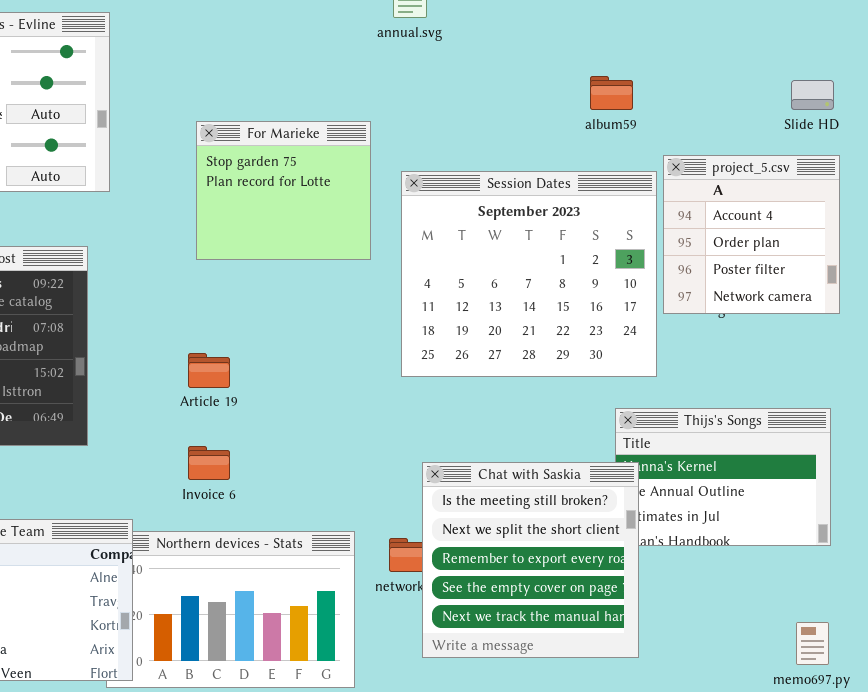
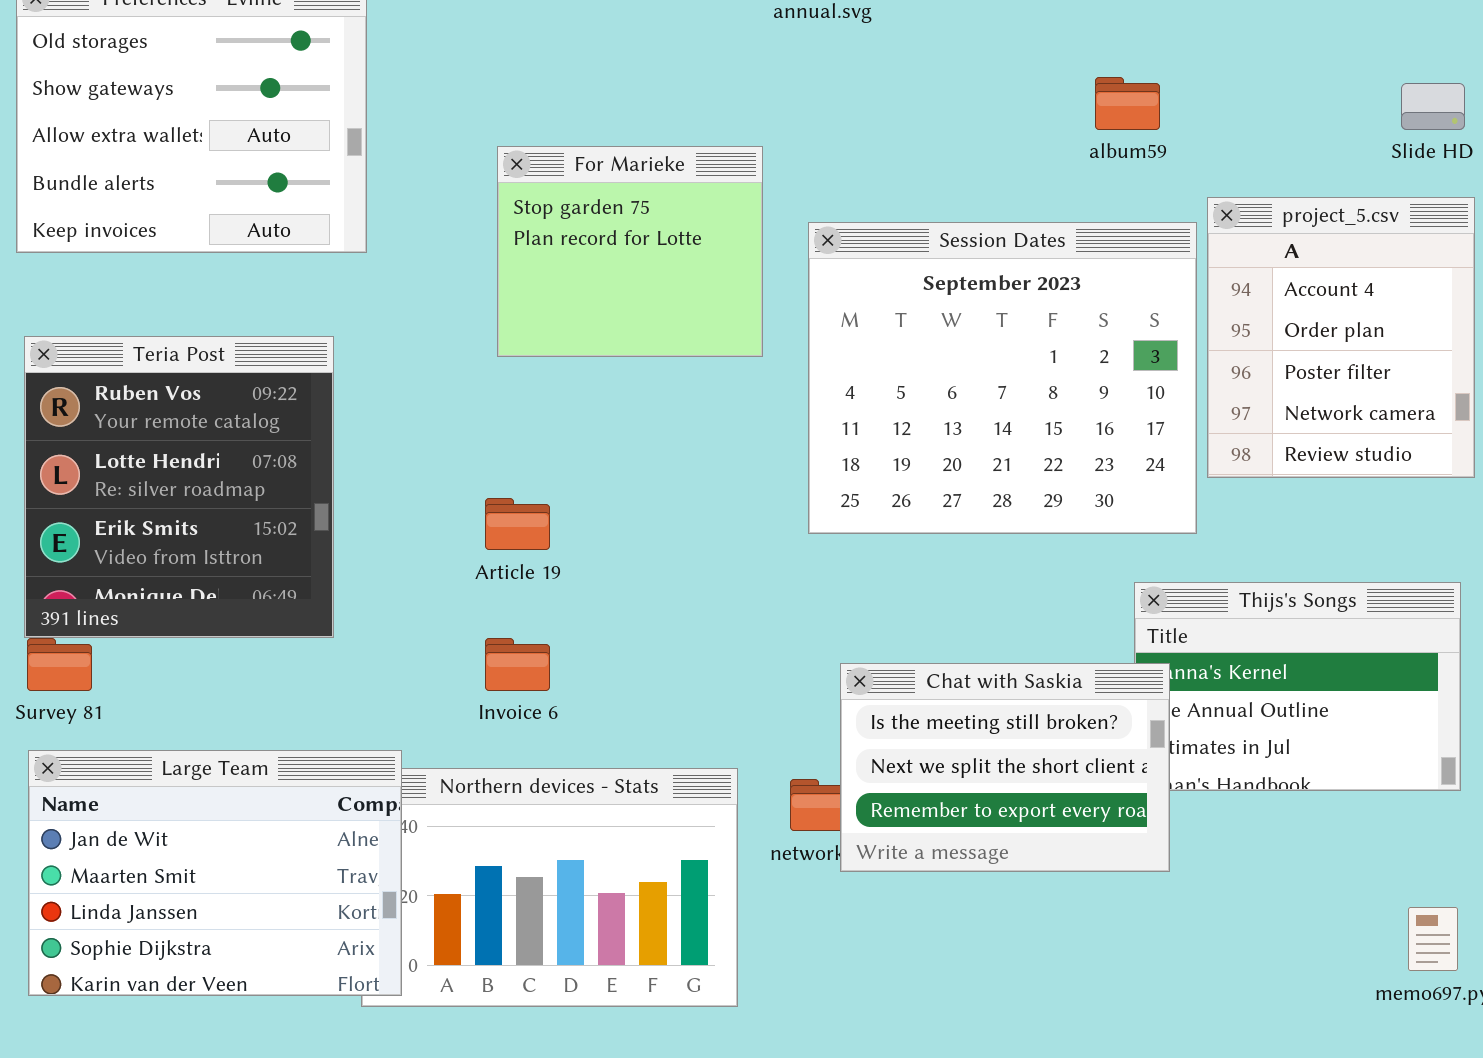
project_5.csv: [663,155,840,314] -> [1207,197,1475,478], resized
Chat with Saskia: [422,462,639,658] -> [840,663,1170,872], resized

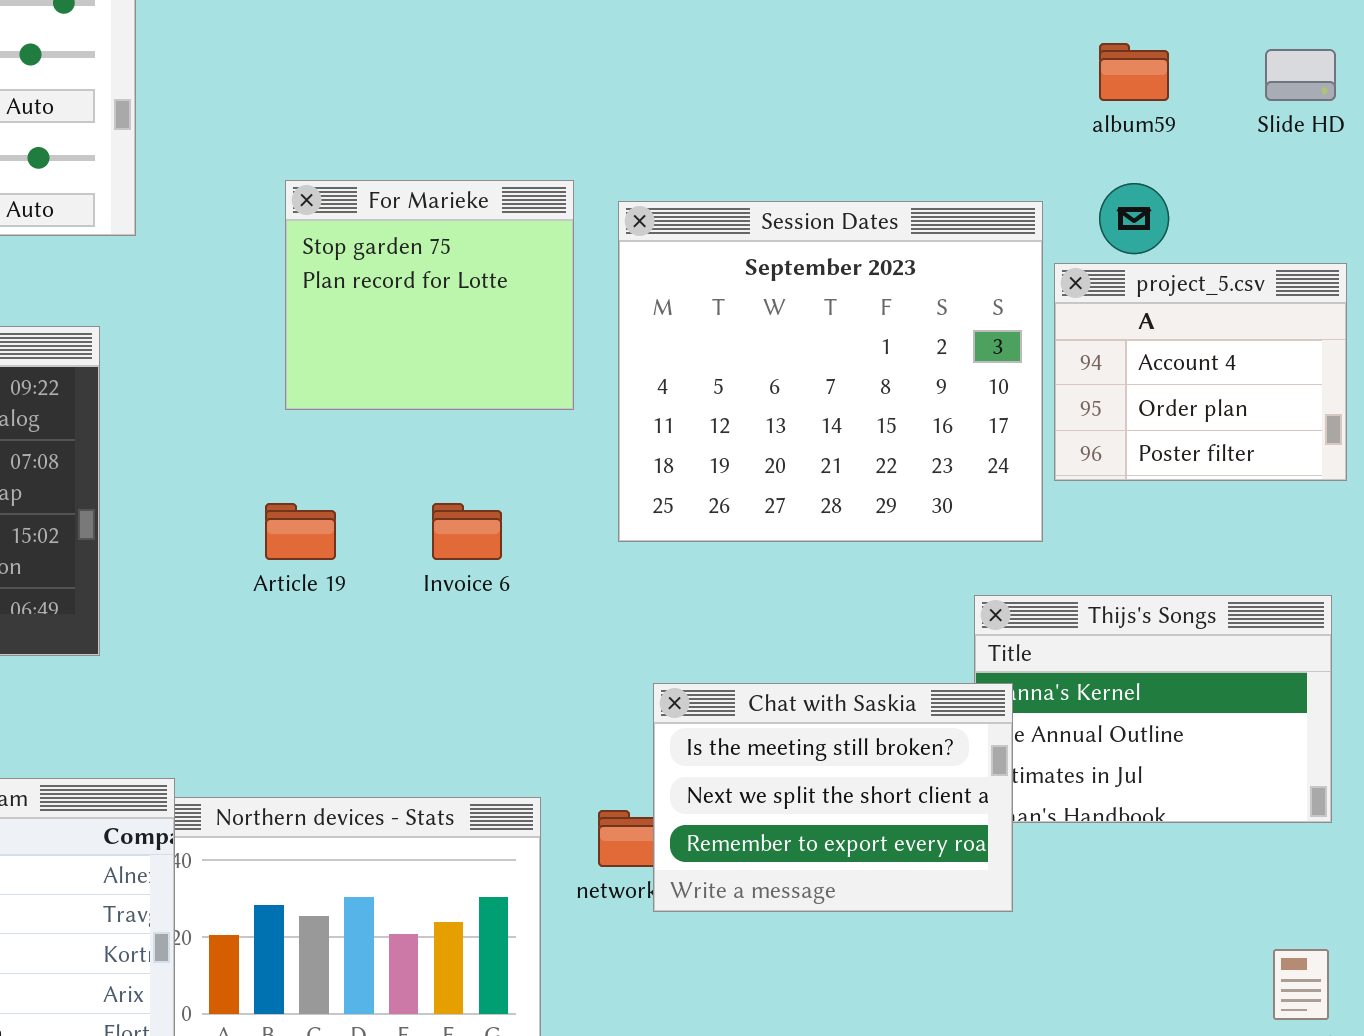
album59: [1095,77,1160,130] -> [1099,43,1169,101], moved
For Marieke: [497,146,763,357] -> [285,180,574,410], moved
project_5.csv: [1207,197,1475,478] -> [1054,263,1347,481], resized
Invoice 6: [485,638,550,691] -> [432,503,502,560], moved

